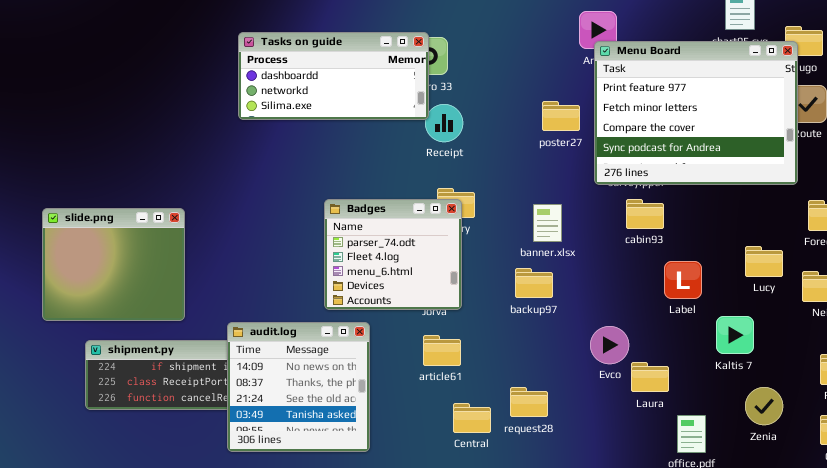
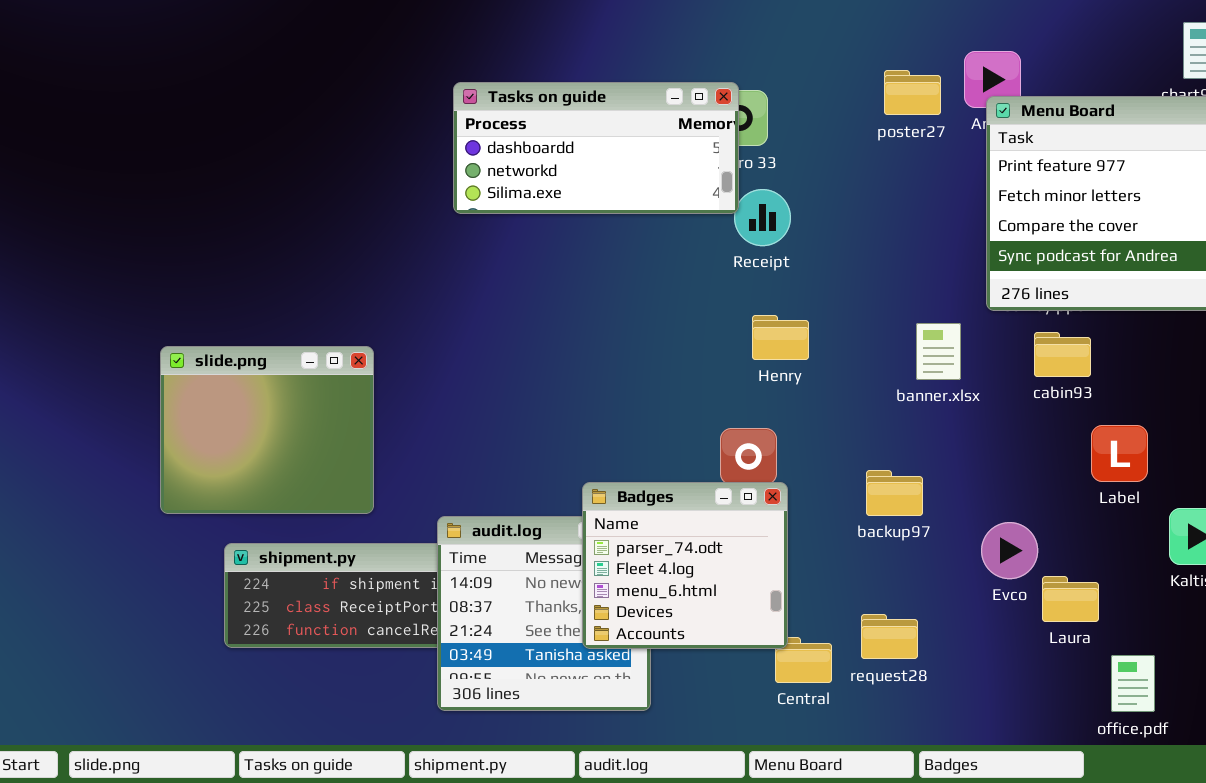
poster27: [542,101,580,131] -> [884,70,941,115], moved
Badges: [324,199,462,310] -> [582,482,788,649], moved
banner.xlsx: [533,204,562,242] -> [916,323,961,380], moved
backup97: [515,268,553,298] -> [866,470,923,516], moved

